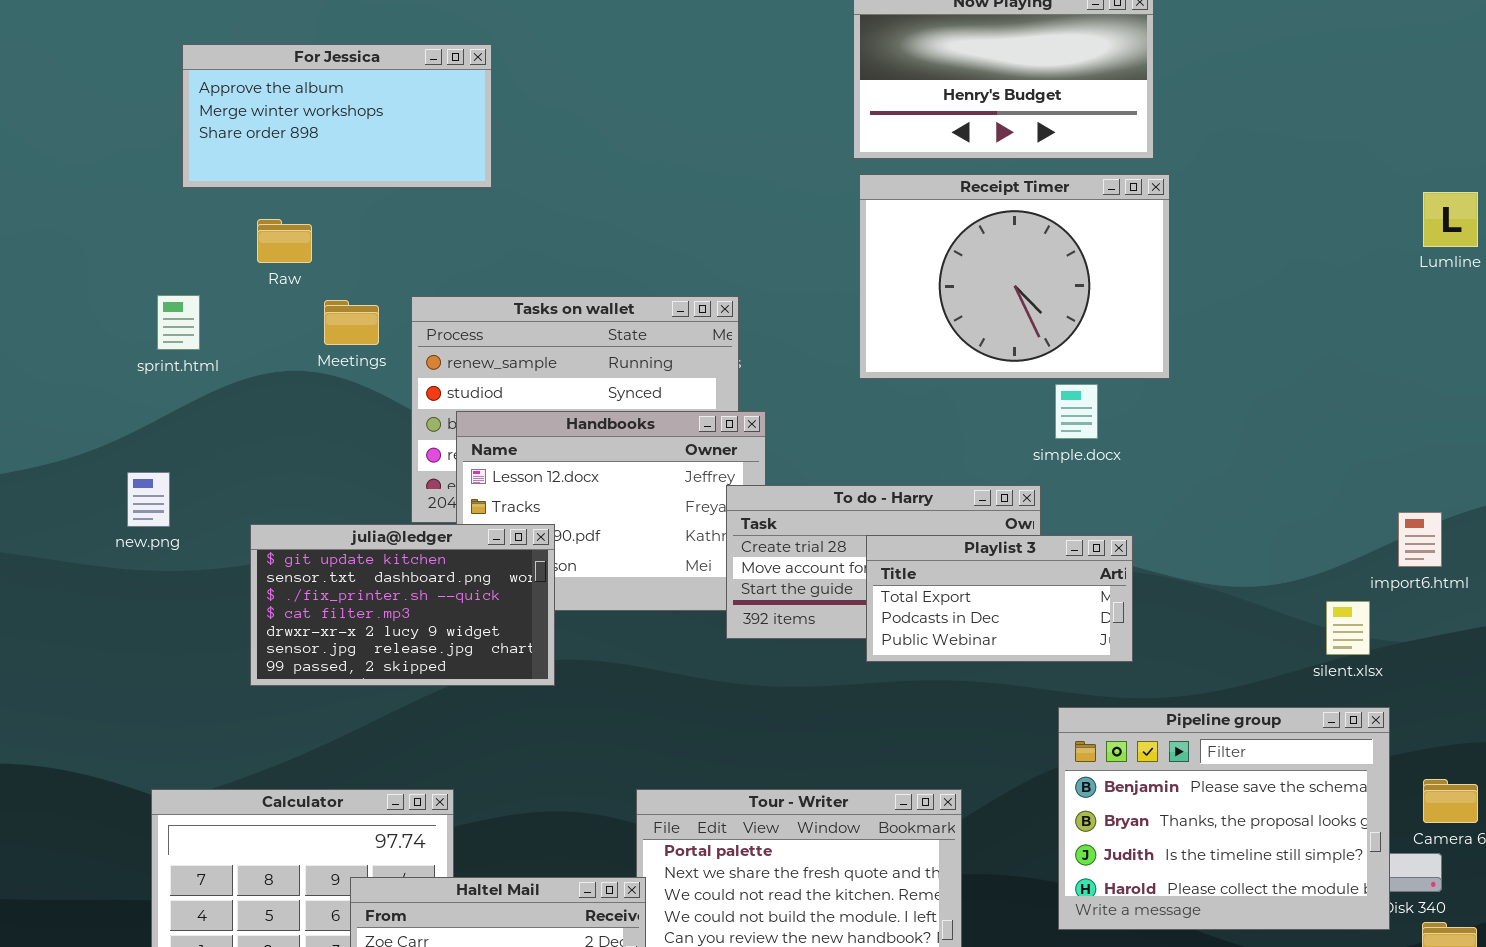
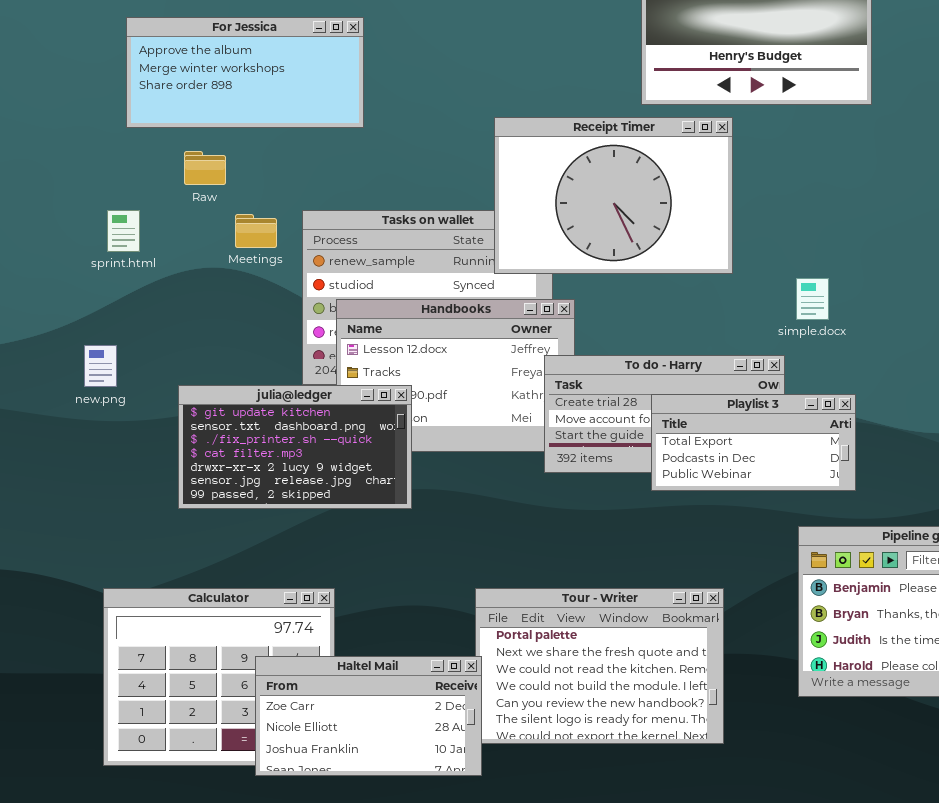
Receipt Timer: [859,174,1170,379] -> [494,117,733,274], moved

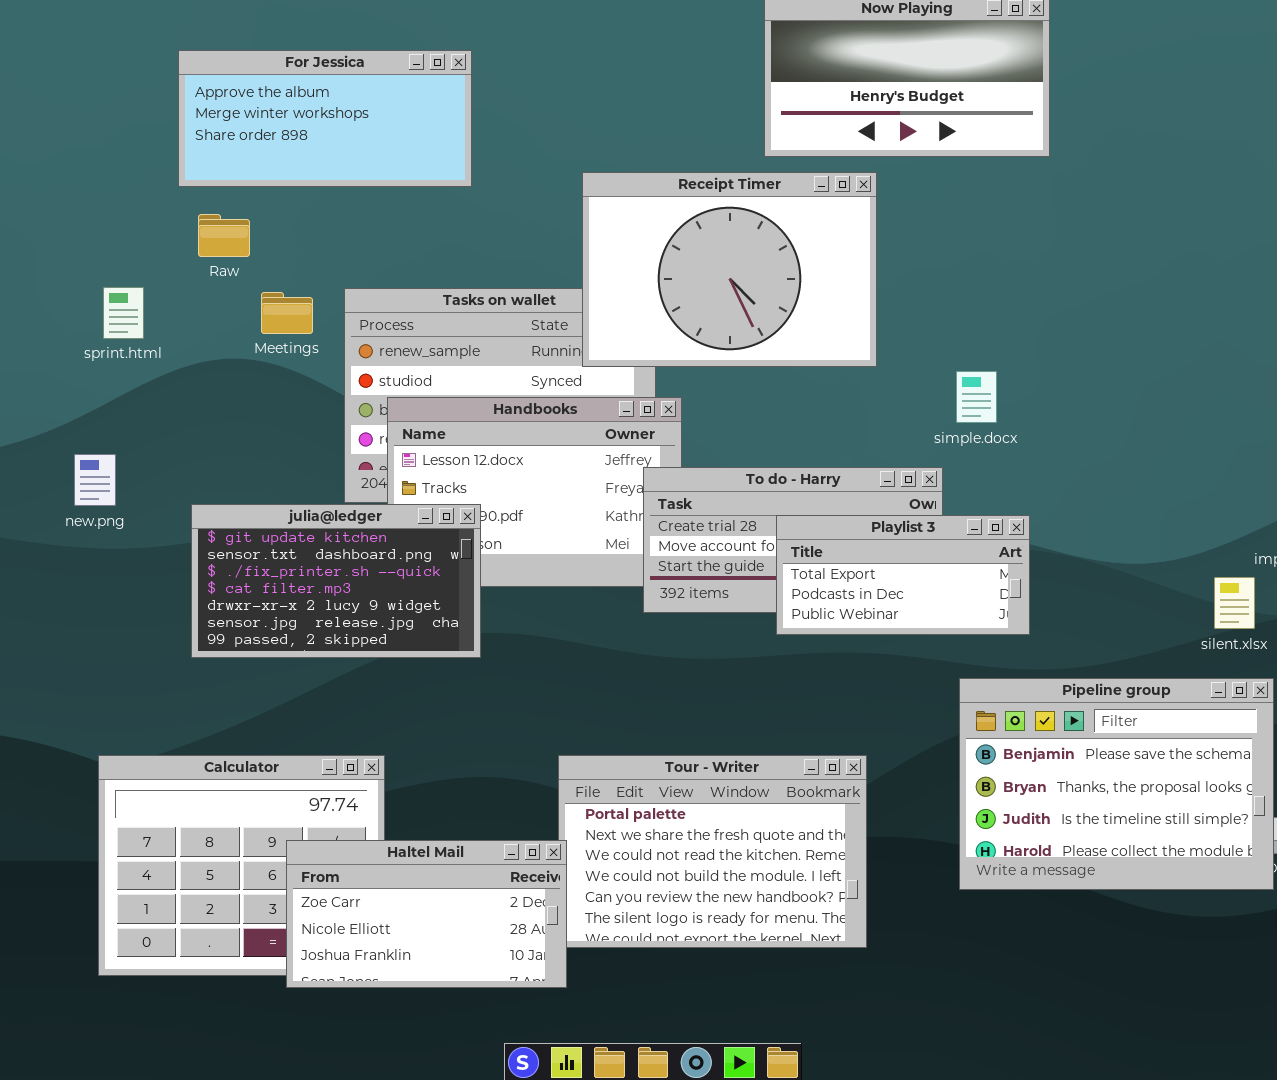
For Jessica: [126,17,364,128] -> [178,50,472,187], moved

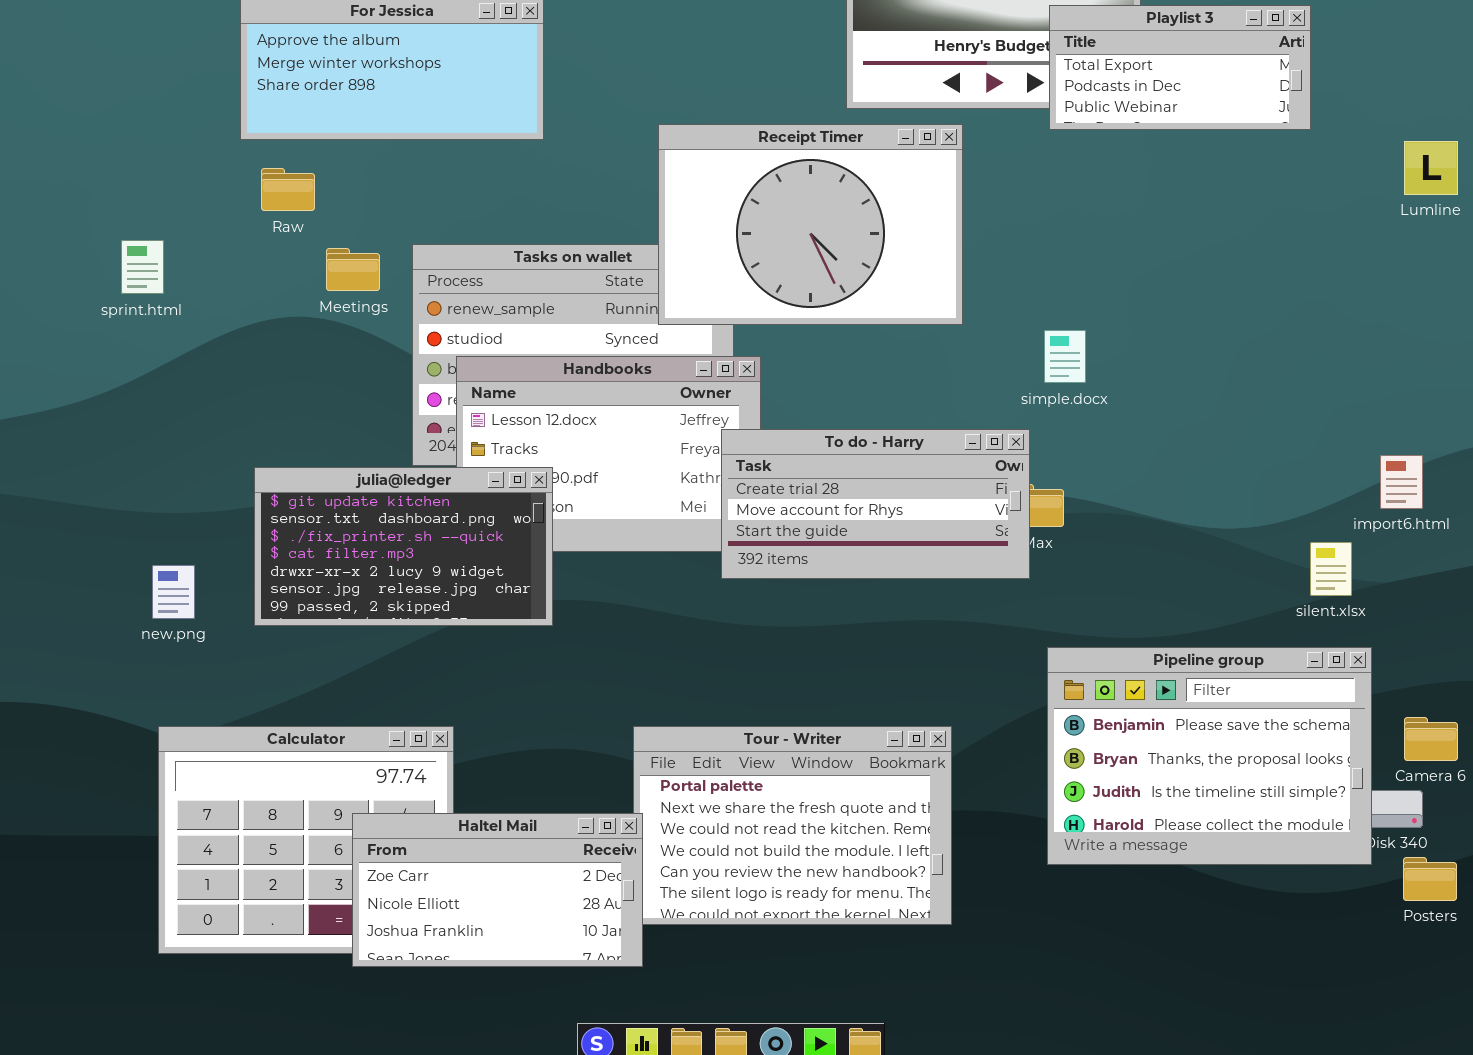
sprint.html: [103,287,144,339] -> [121,240,164,294], moved
new.png: [74,454,116,506] -> [152,565,195,619], moved
Playlist 3: [776,515,1030,635] -> [1049,5,1311,130], moved

